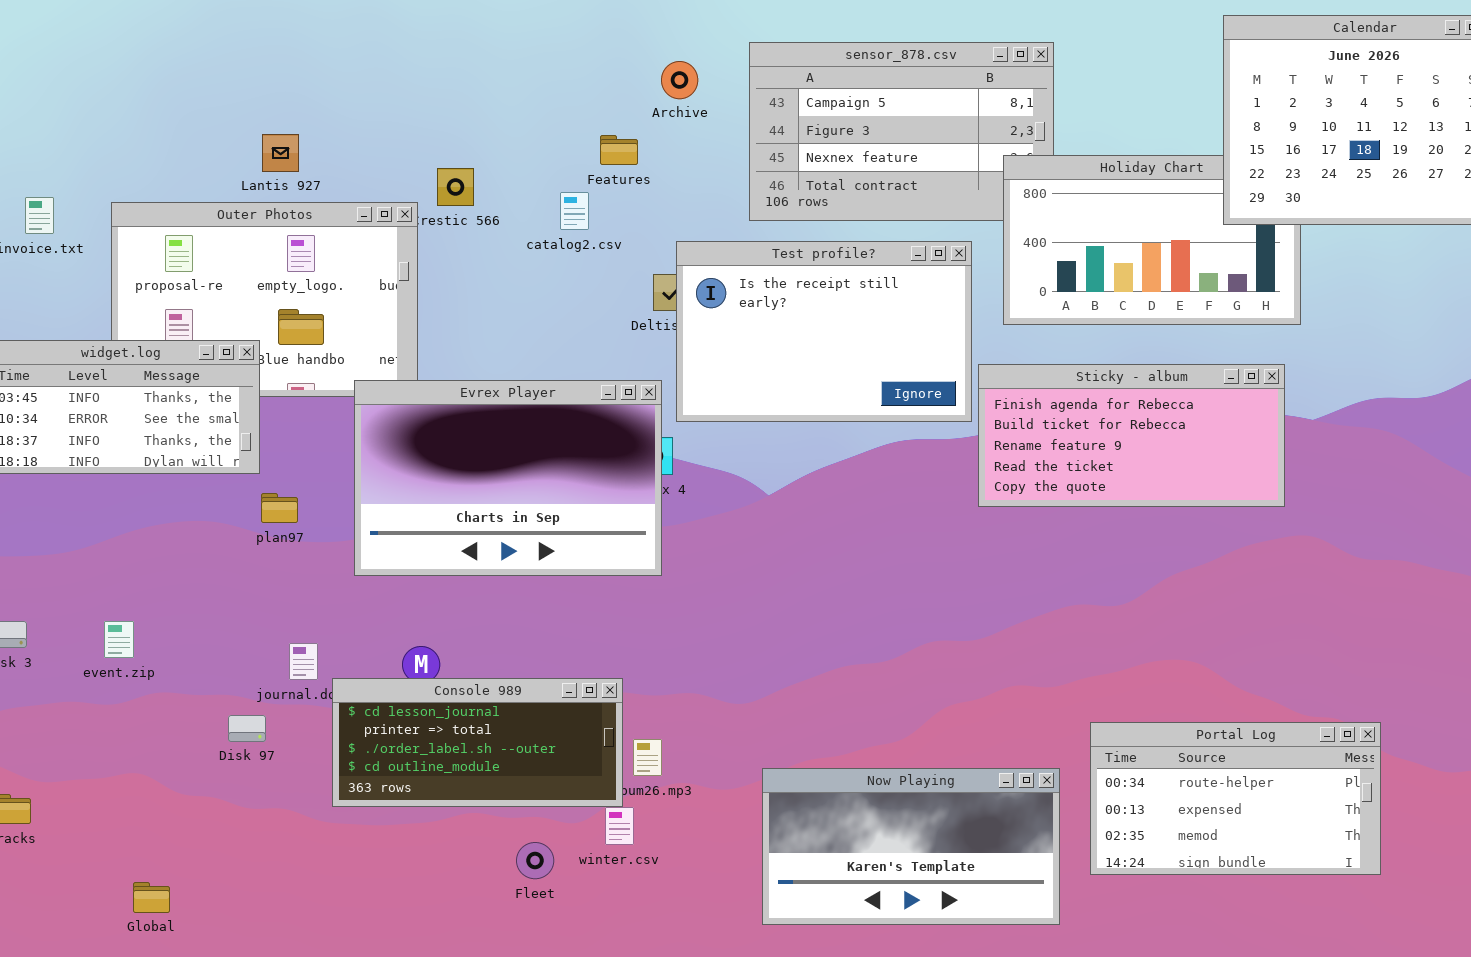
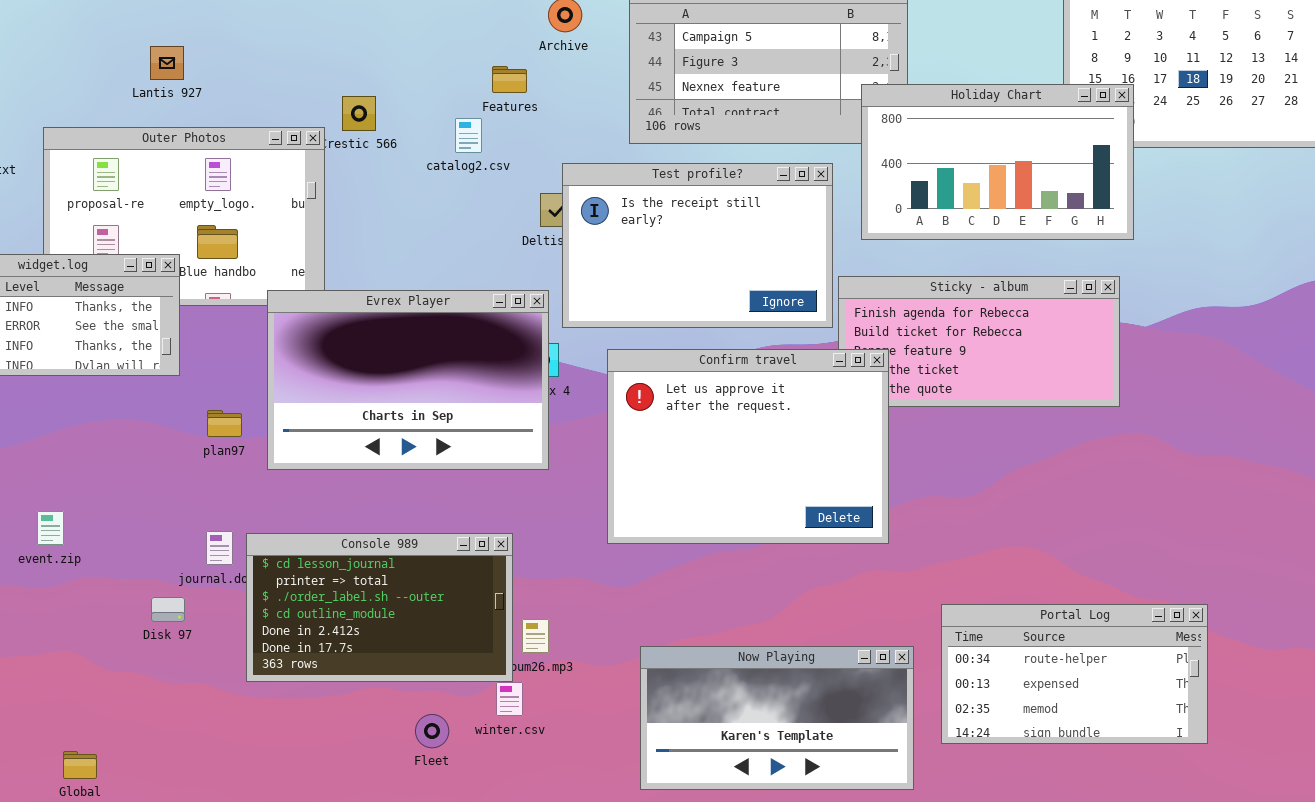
Lantis 927: [262,134,299,172] -> [150,46,184,80], moved
Holiday Chart: [1003,155,1301,325] -> [861,84,1134,240], raised
Confirm travel: none -> [607,349,889,544], opened
plan97: [261,493,298,523] -> [207,410,242,437], moved
Console 989: [332,678,623,807] -> [246,533,513,682], resized

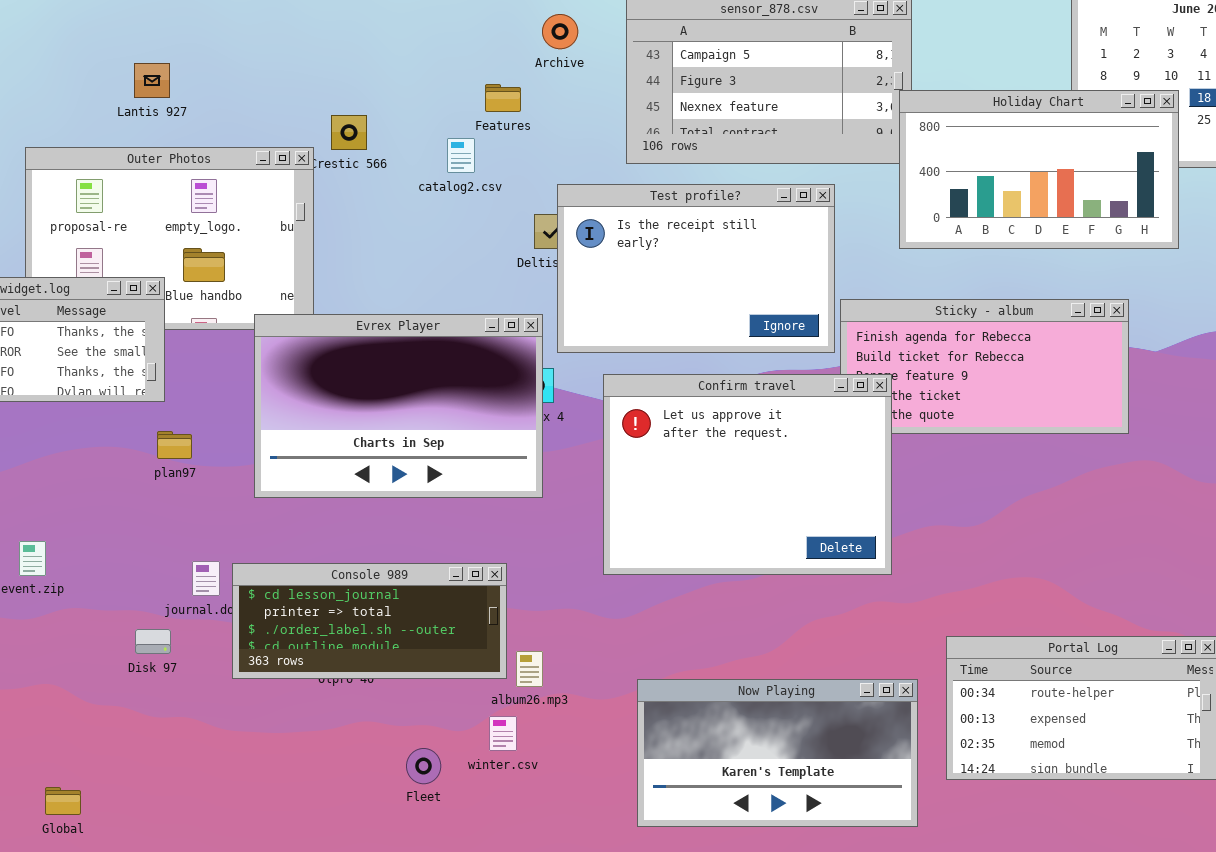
Holiday Chart: [861,84,1134,240] -> [899,90,1179,249], moved
plan97: [207,410,242,437] -> [157,431,192,459], moved
Console 989: [246,533,513,682] -> [232,563,507,679], resized

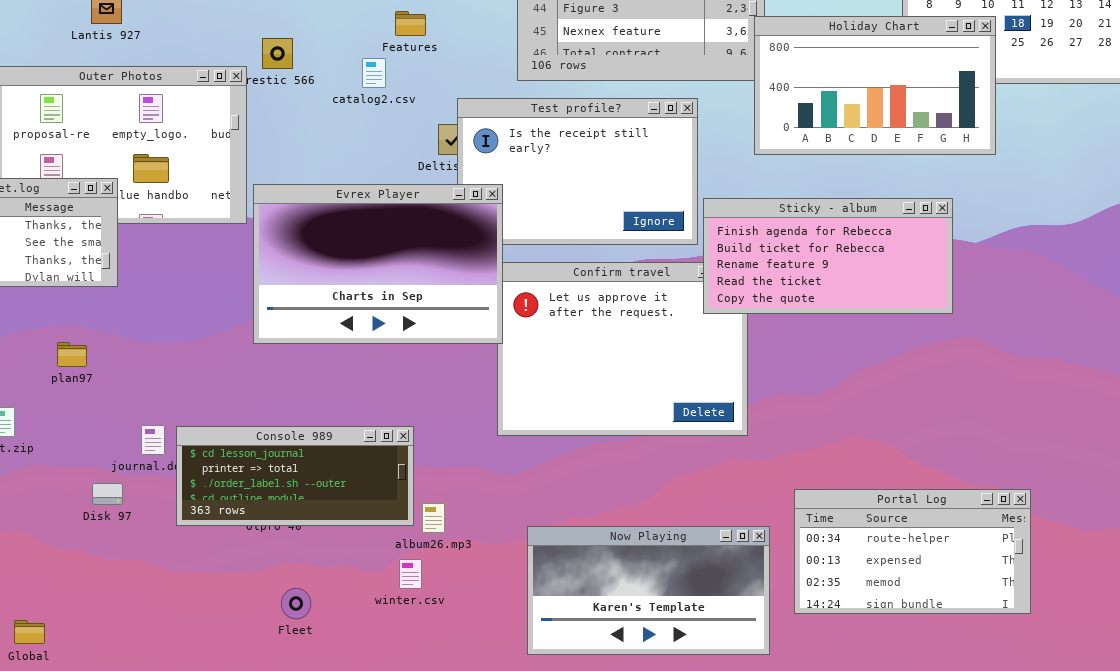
Sticky - album: [840,299,1129,434] -> [703,198,953,314], raised
Evrex Player: [254,314,543,498] -> [253,184,503,344], moved
plan97: [157,431,192,459] -> [57,342,87,367], moved
Fleet: [406,748,441,784] -> [281,588,311,619], moved

